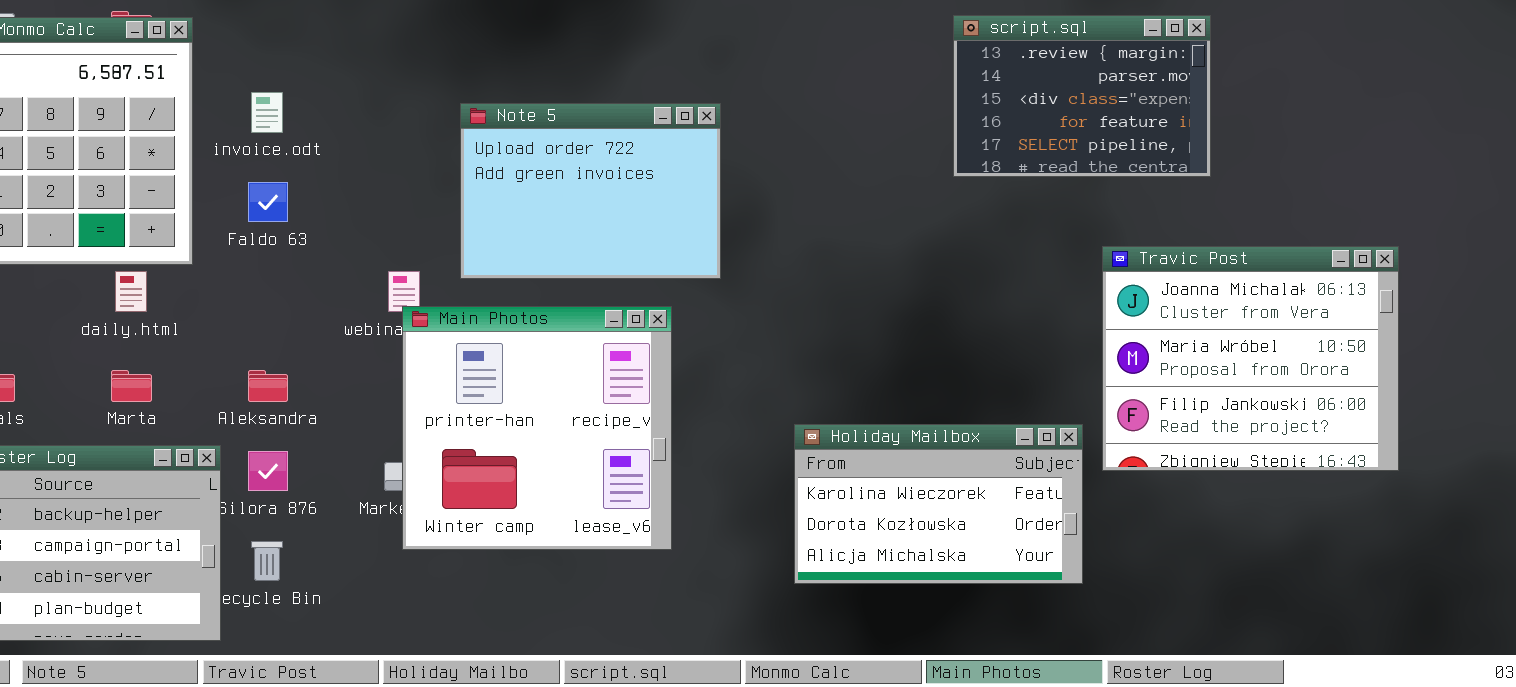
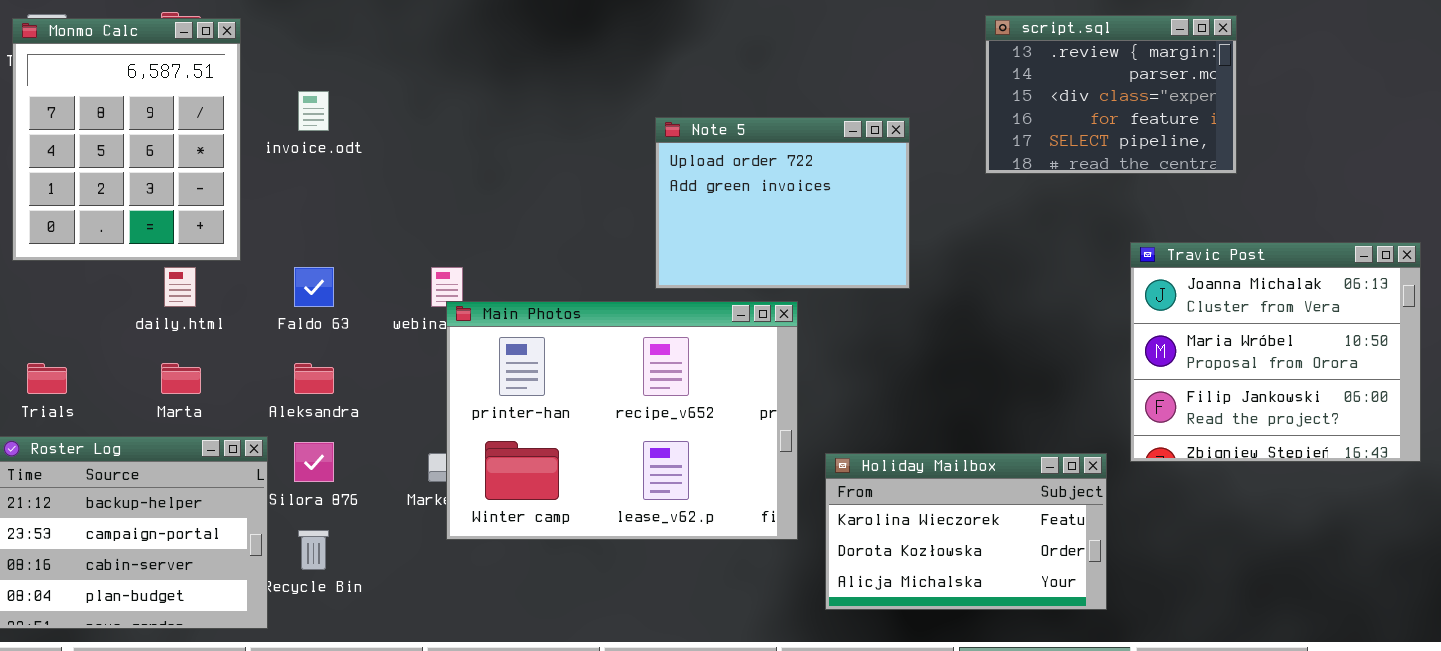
Note 5: [460,103,721,279] -> [655,117,910,289], moved
Faldo 63: [248,182,288,222] -> [294,267,334,307], moved
Main Photos: [402,306,672,550] -> [446,301,798,540], resized
Holiday Mailbox: [794,424,1083,584] -> [825,453,1107,610], moved

